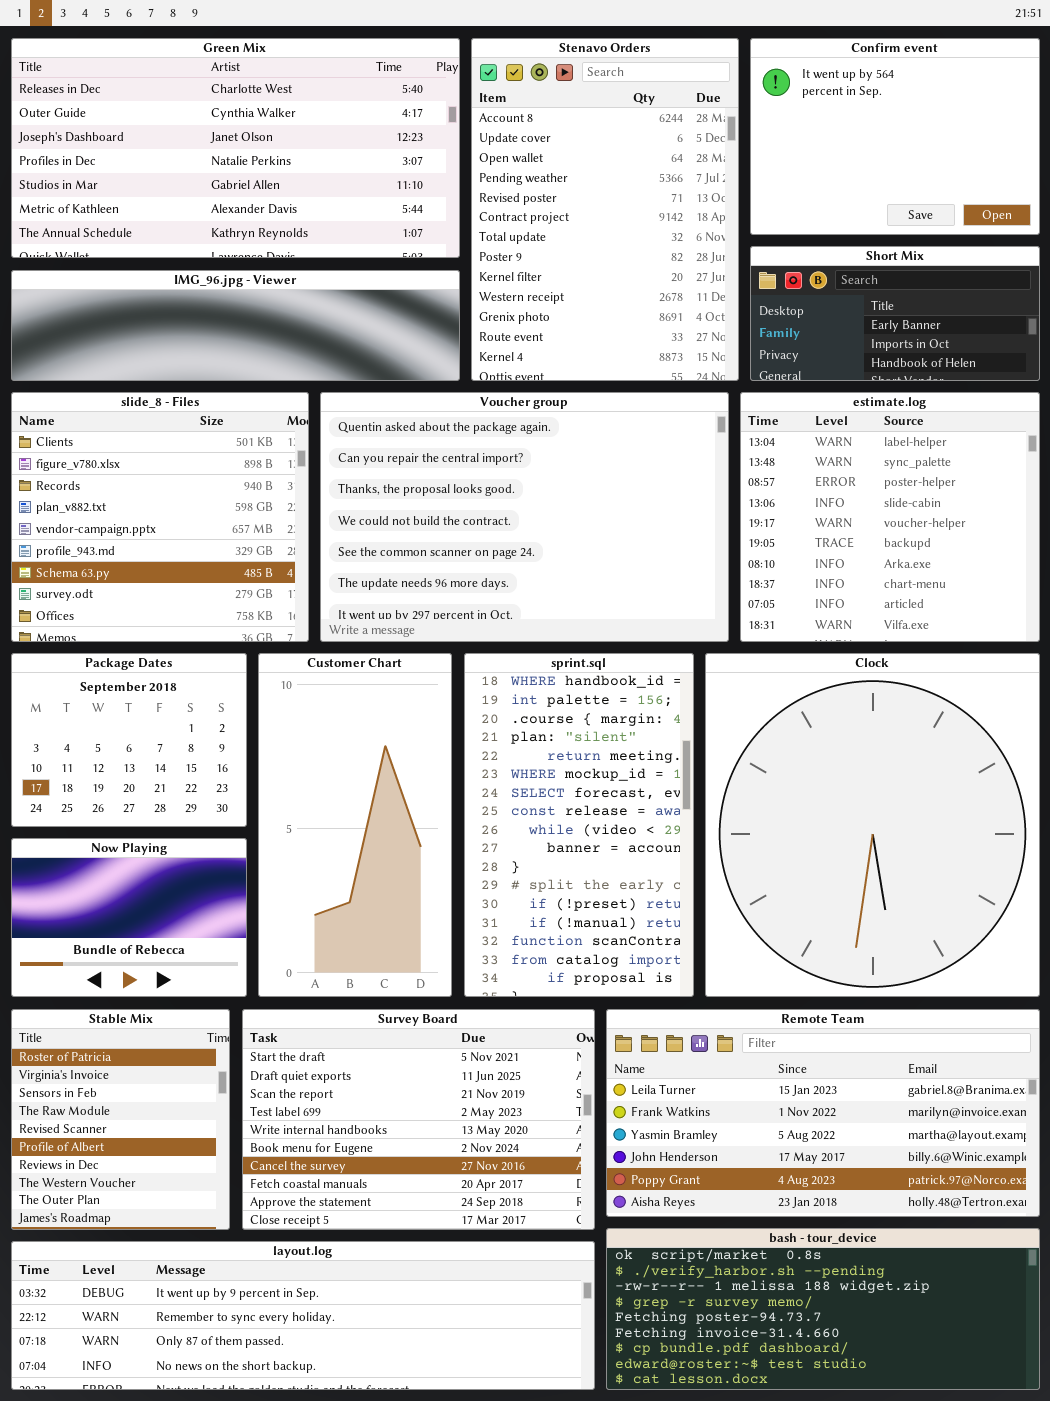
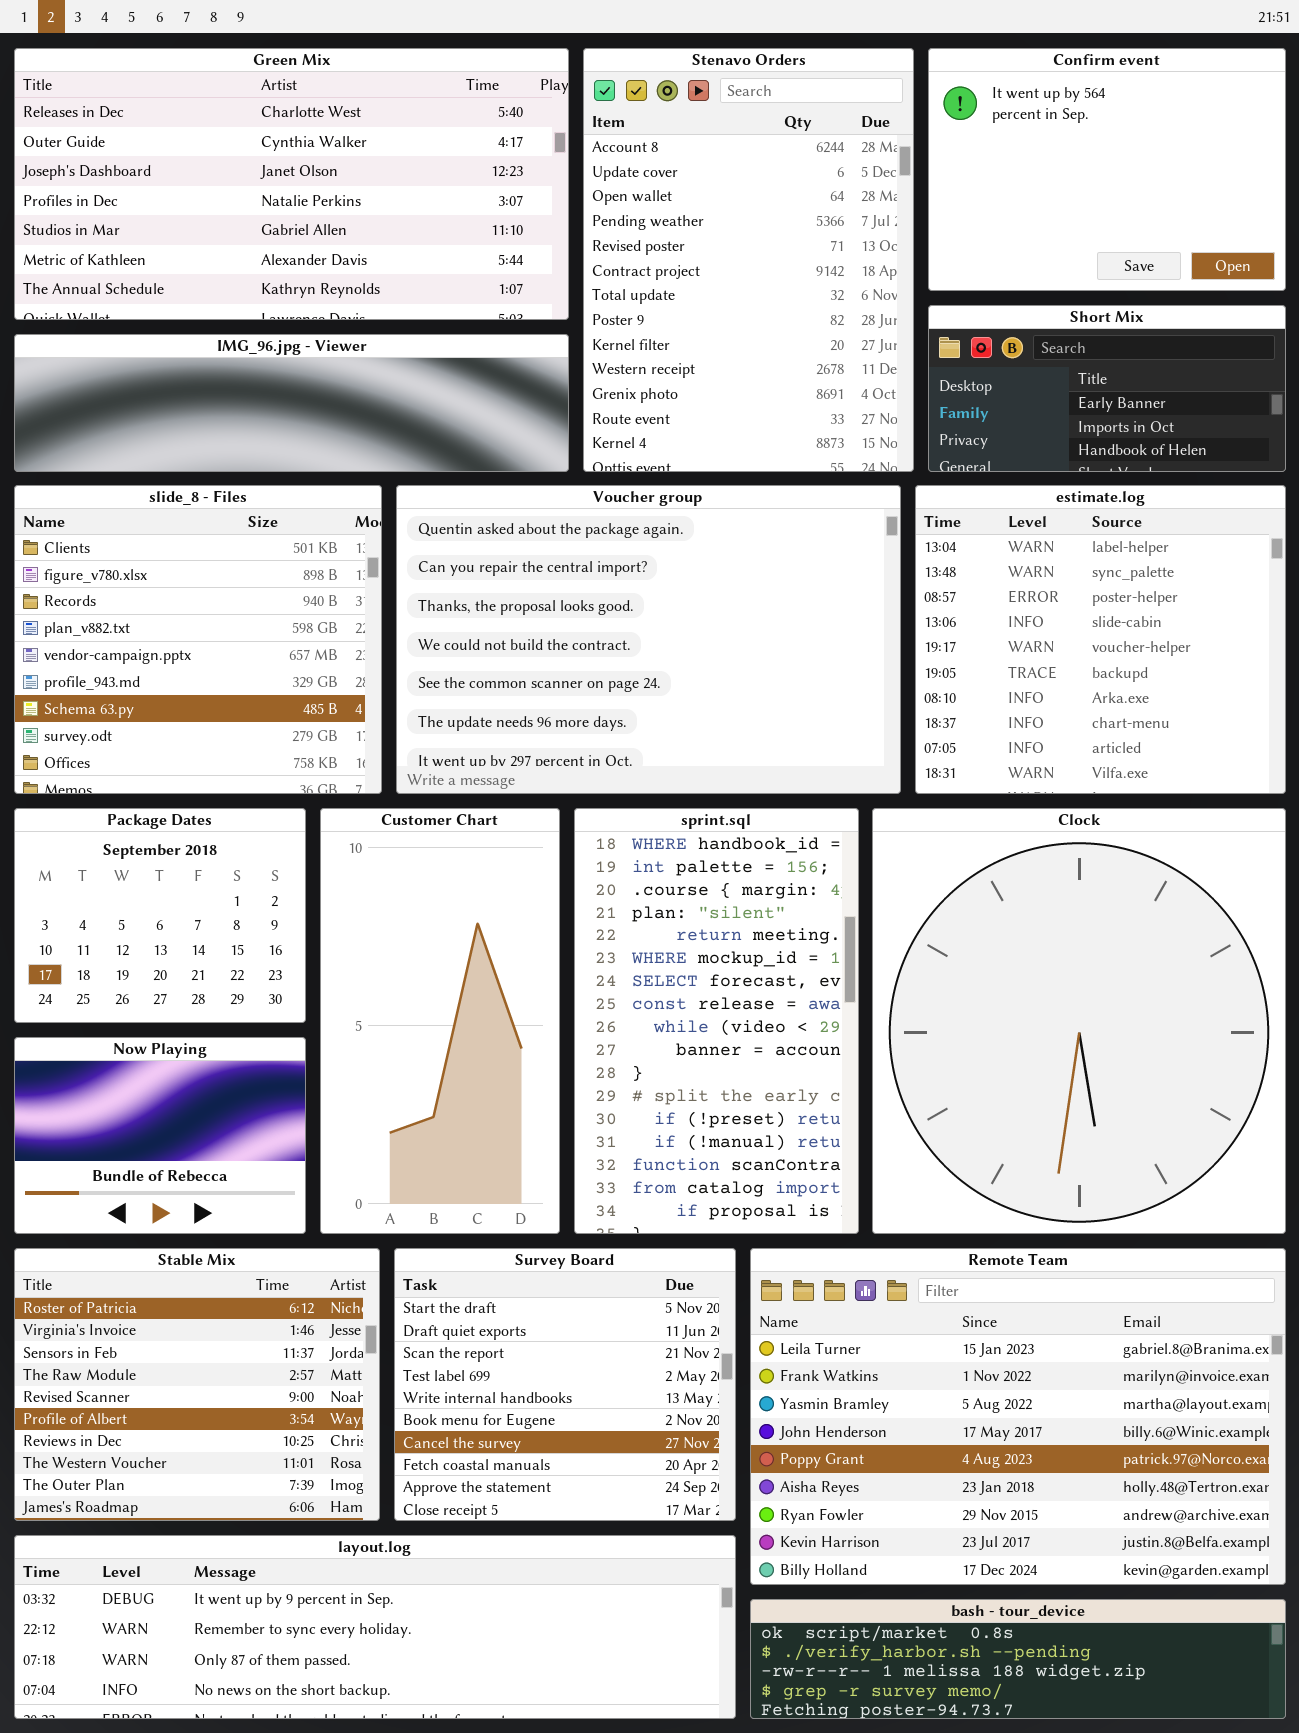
Stable Mix: [11,1009,230,1230] -> [14,1248,380,1521], resized
Survey Board: [242,1009,595,1230] -> [394,1248,736,1521], resized
Remote Team: [606,1009,1040,1217] -> [750,1248,1286,1585], resized
bash - tour_device: [606,1228,1040,1390] -> [750,1599,1286,1719], resized

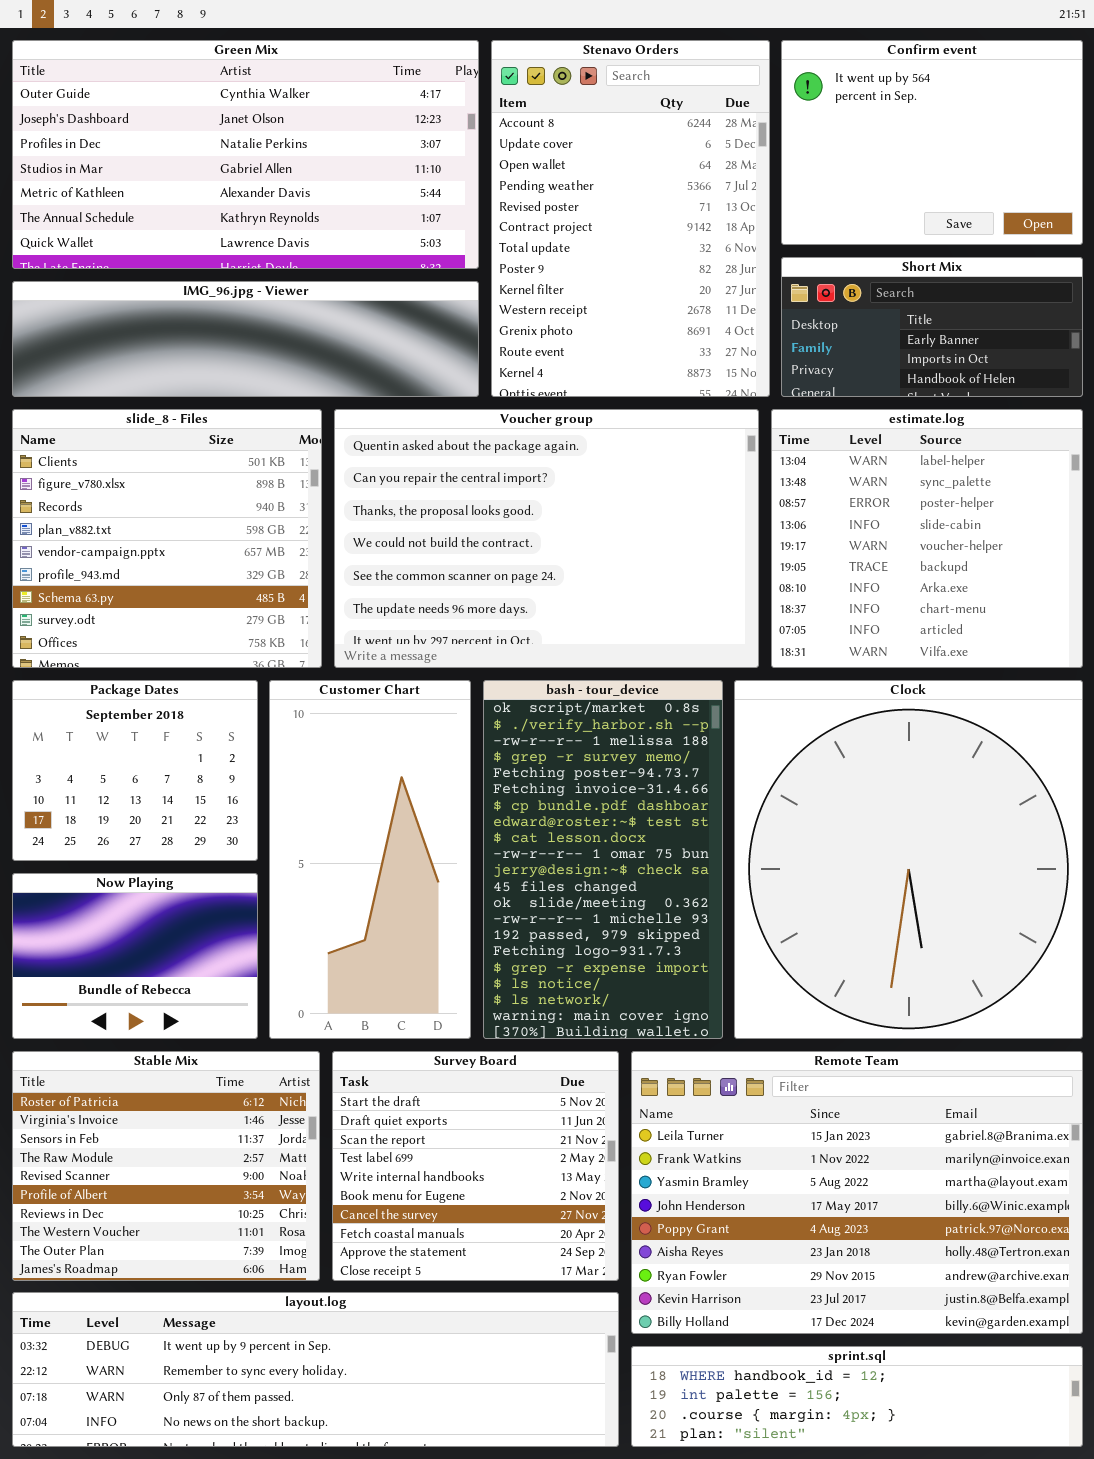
Green Mix: [14,48,569,320] -> [12,40,479,269], scrolled down 1 row
sprint.sql: [574,808,859,1234] -> [631,1346,1083,1447], moved, resized
bash - tour_device: [750,1599,1286,1719] -> [483,680,723,1039], moved, resized

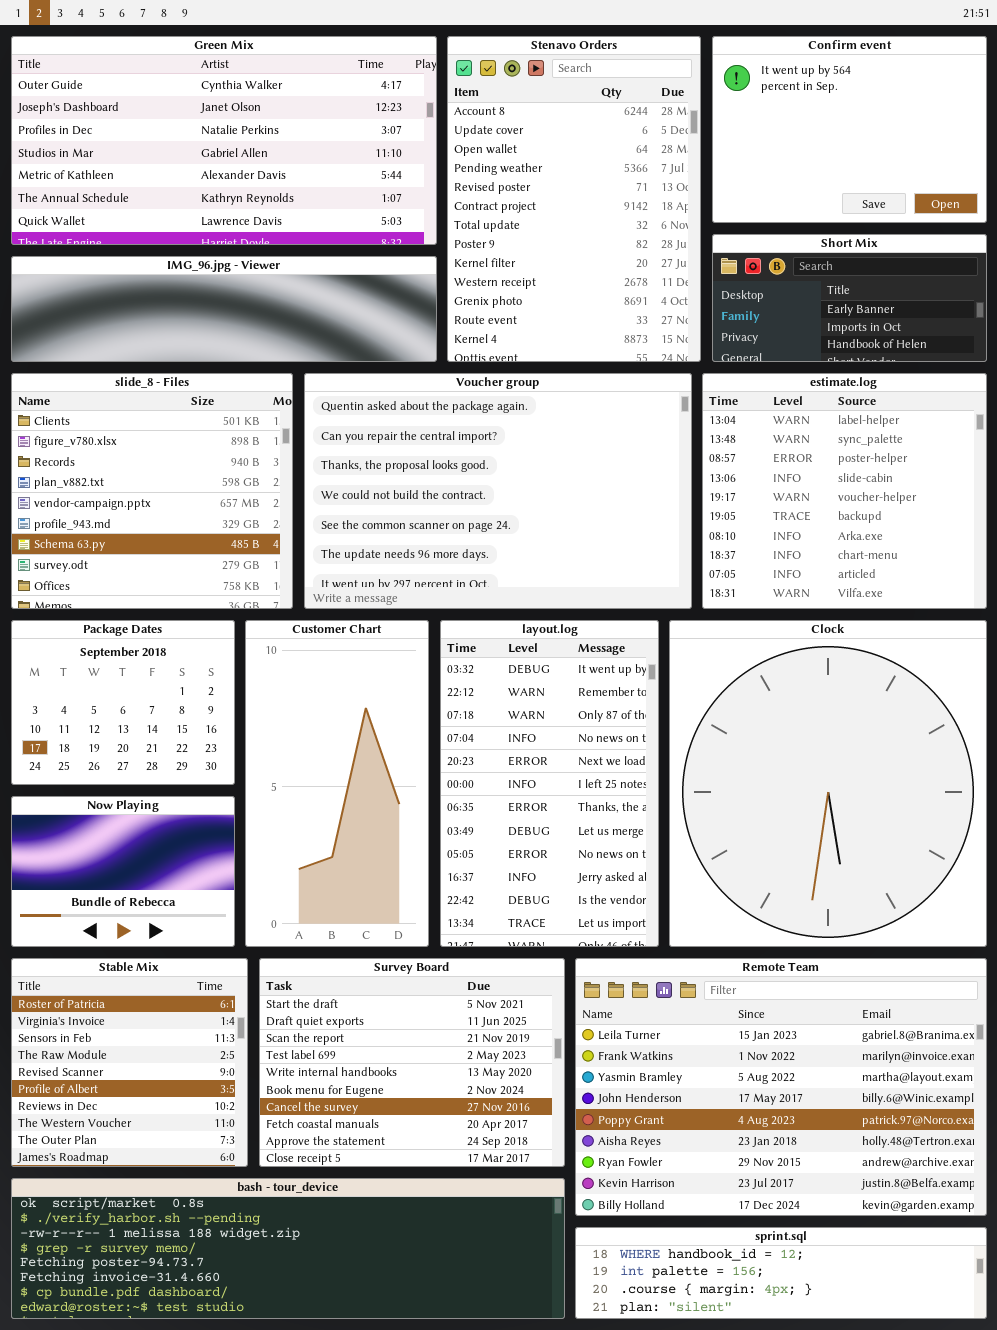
bash - tour_device: [483,680,723,1039] -> [11,1178,565,1319], moved, resized
Stable Mix: [12,1051,320,1281] -> [11,958,248,1167], resized
Survey Board: [332,1051,619,1281] -> [259,958,565,1167], resized
layout.log: [12,1292,619,1447] -> [440,620,659,947], moved, resized

